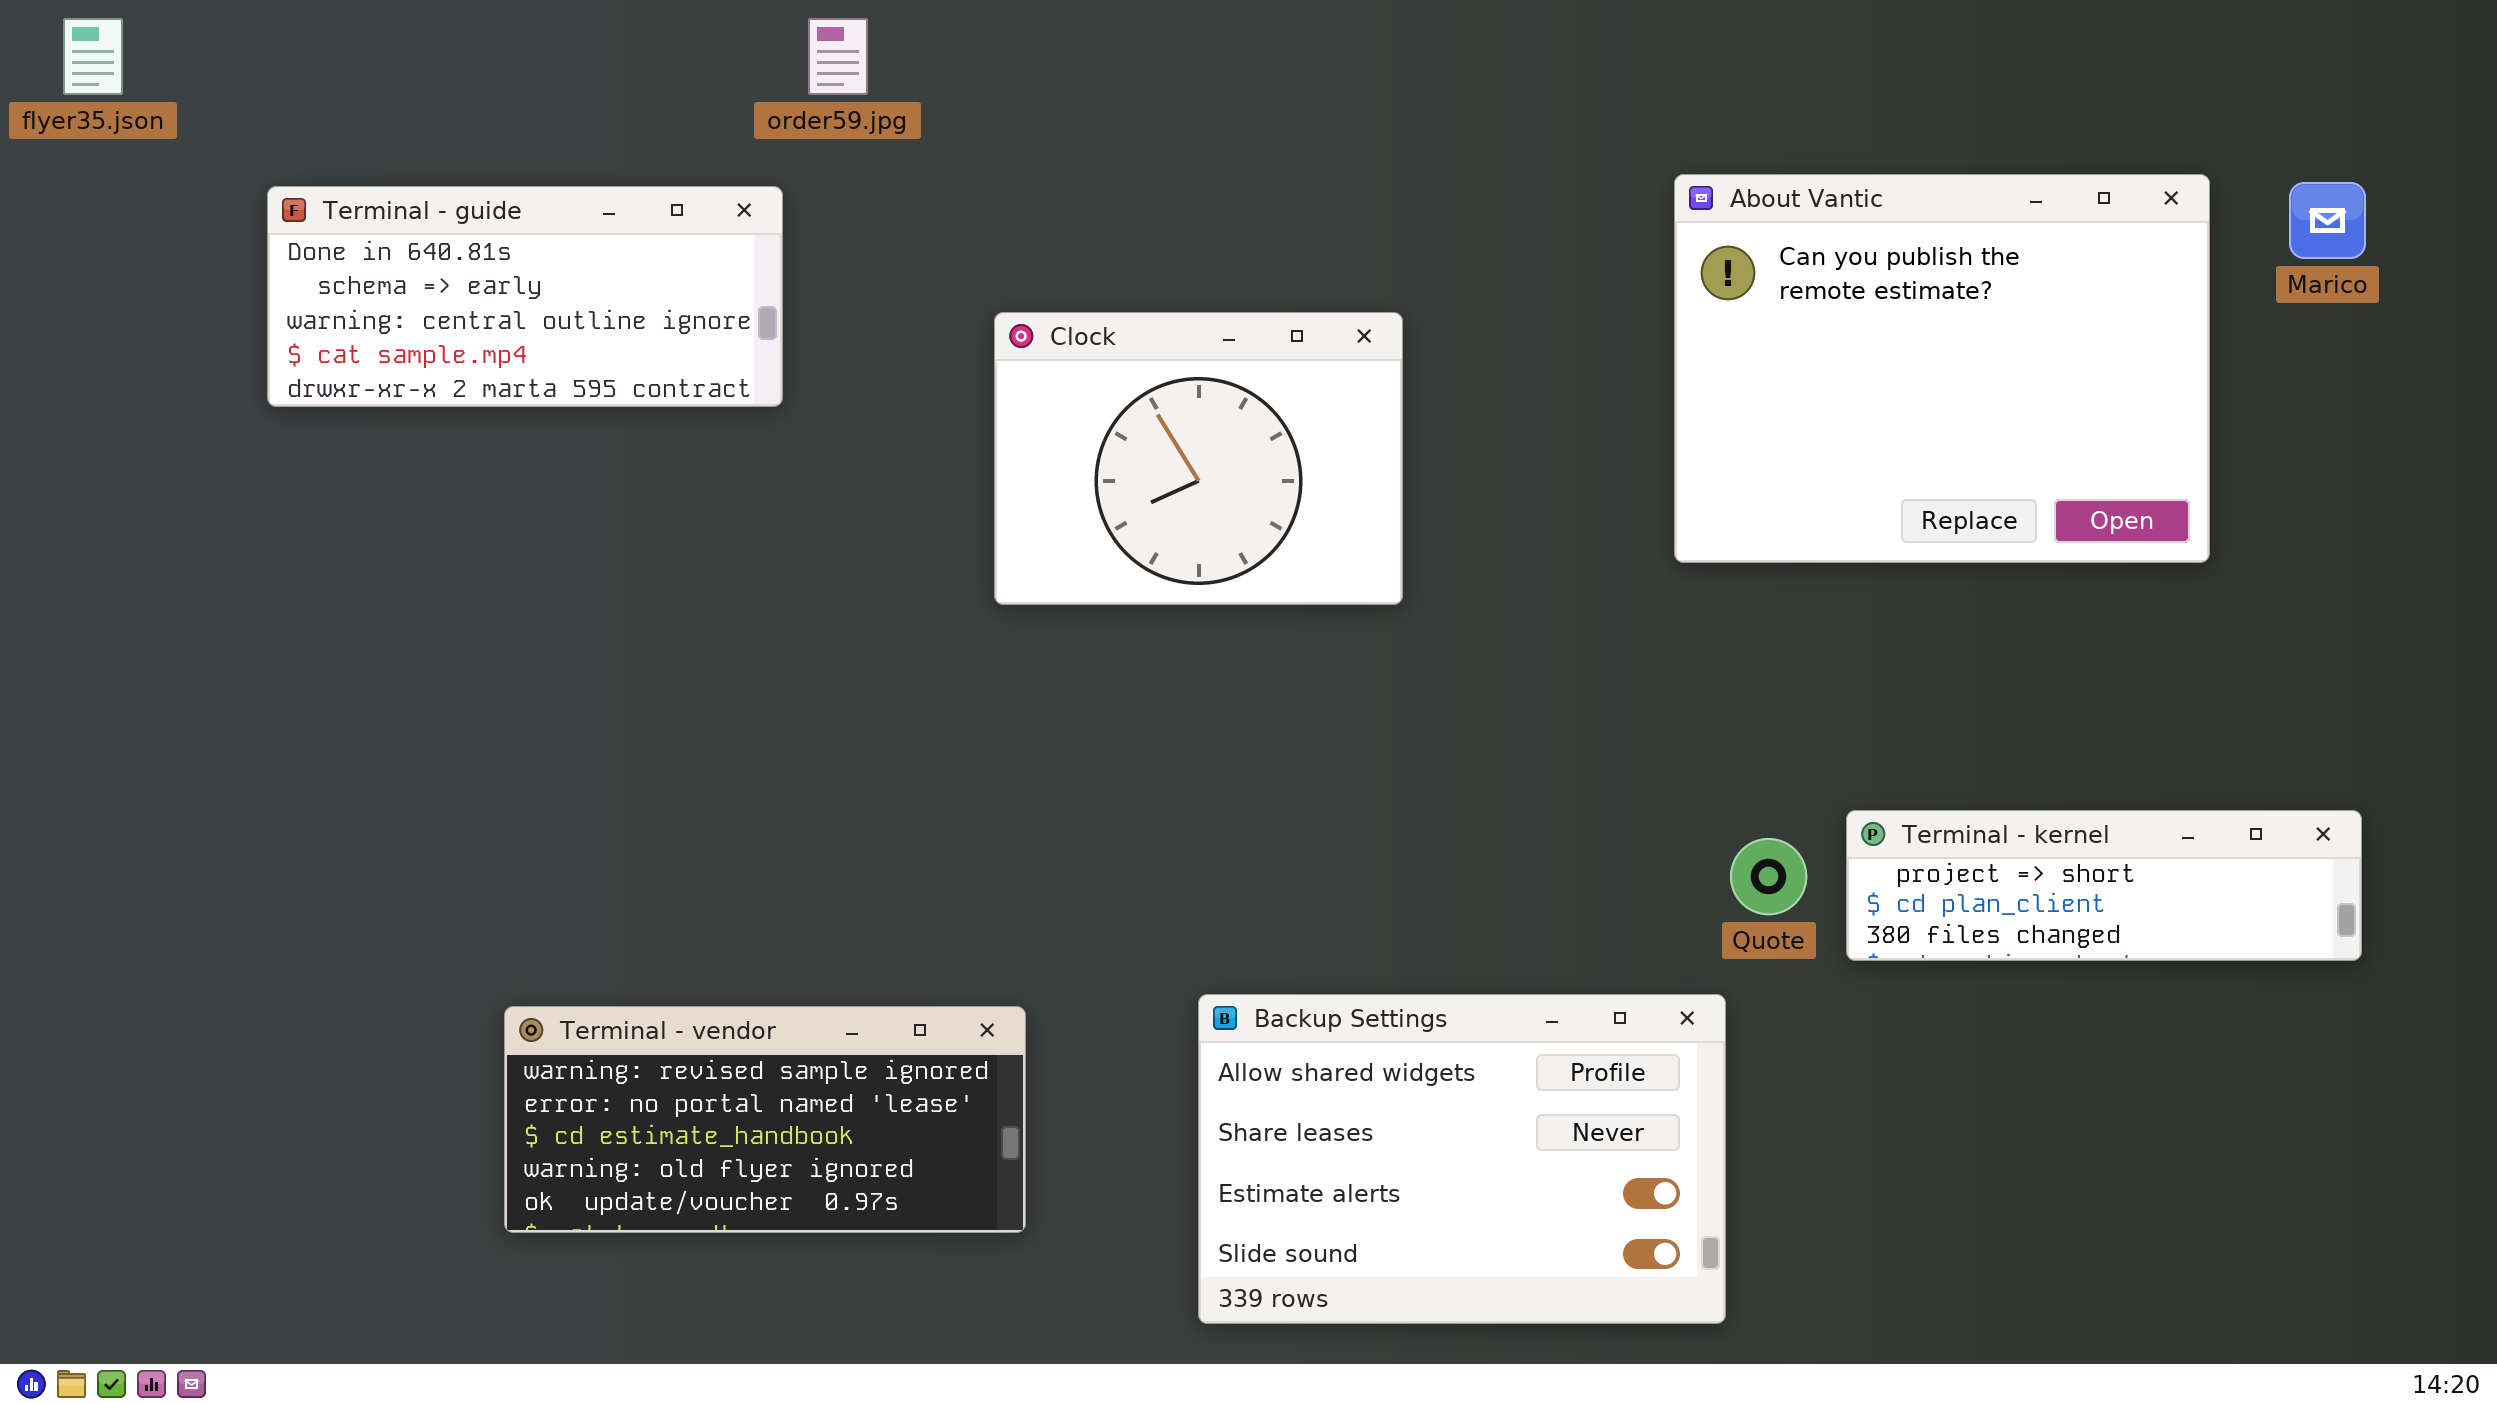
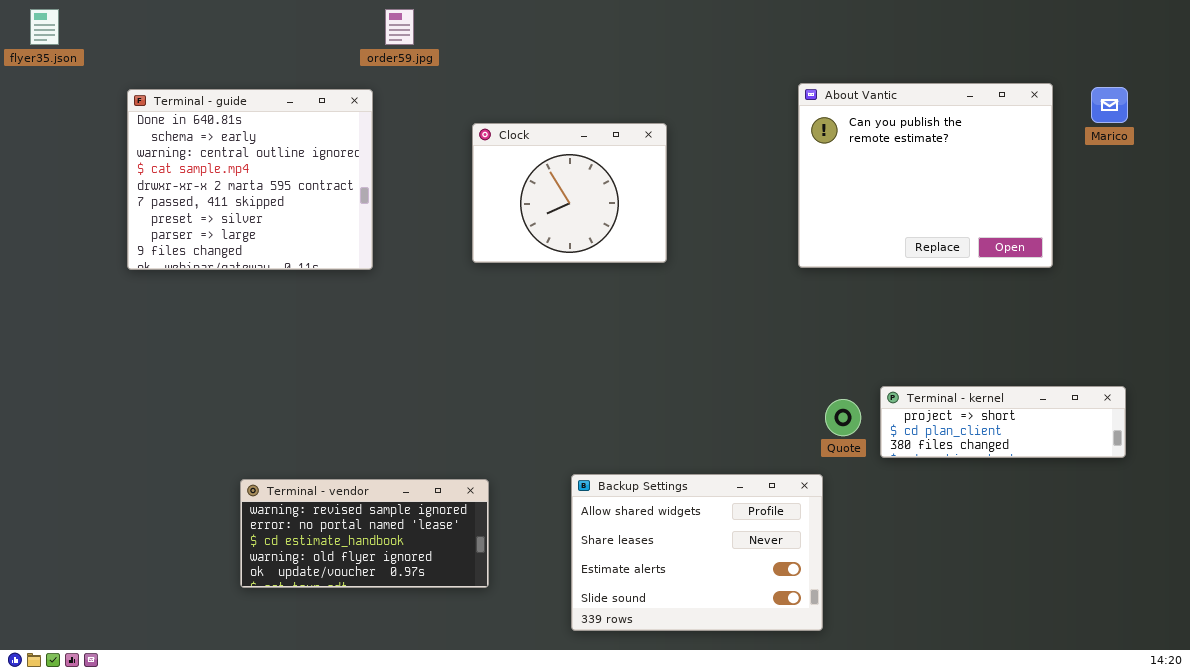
Terminal - guide: [267,186,783,407] -> [127,89,373,270], resized
Clock: [994,312,1403,605] -> [472,123,667,263], moved

